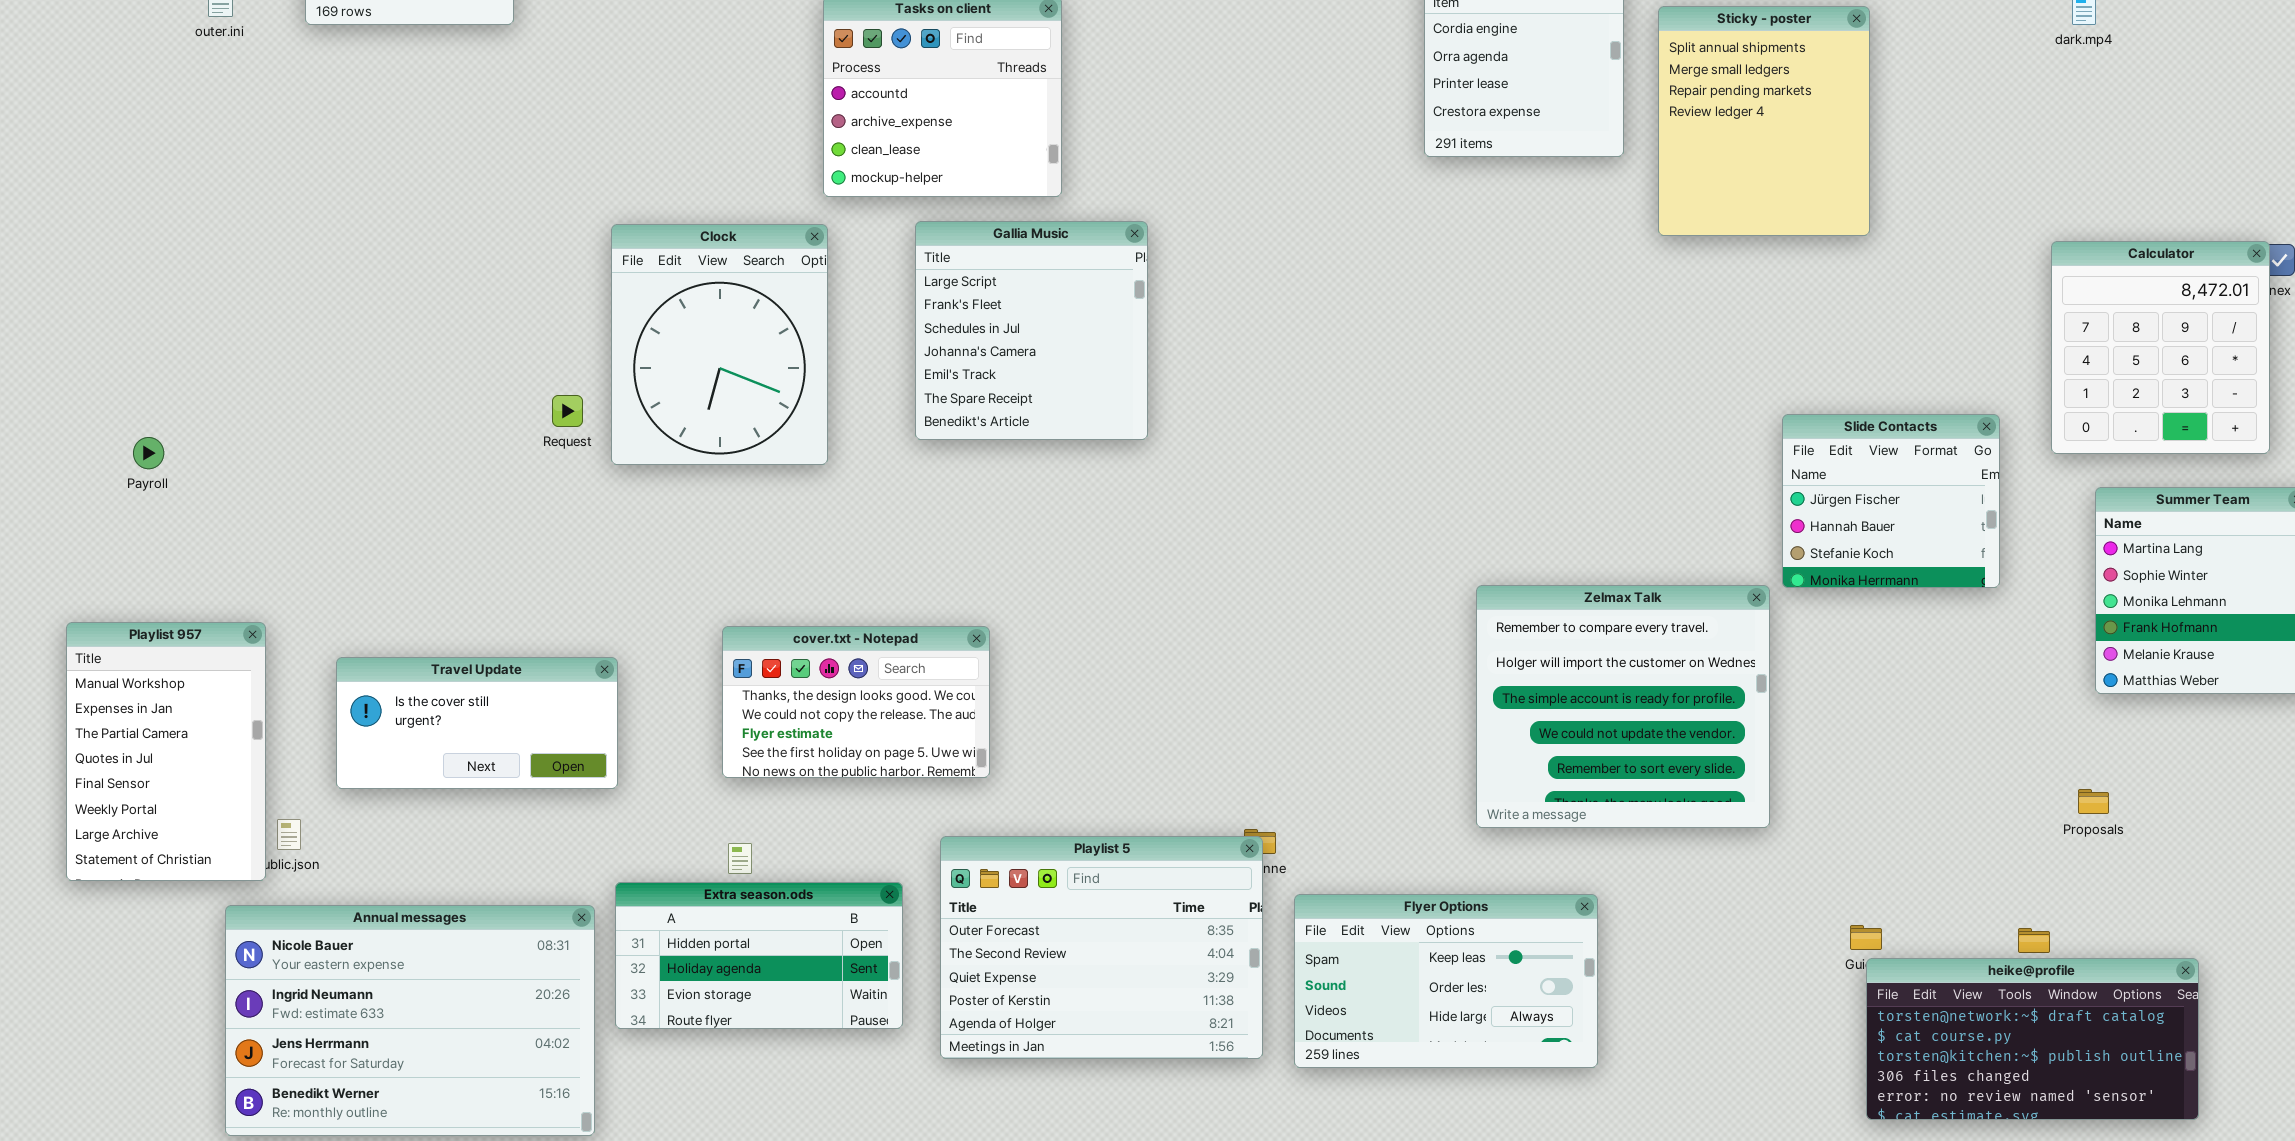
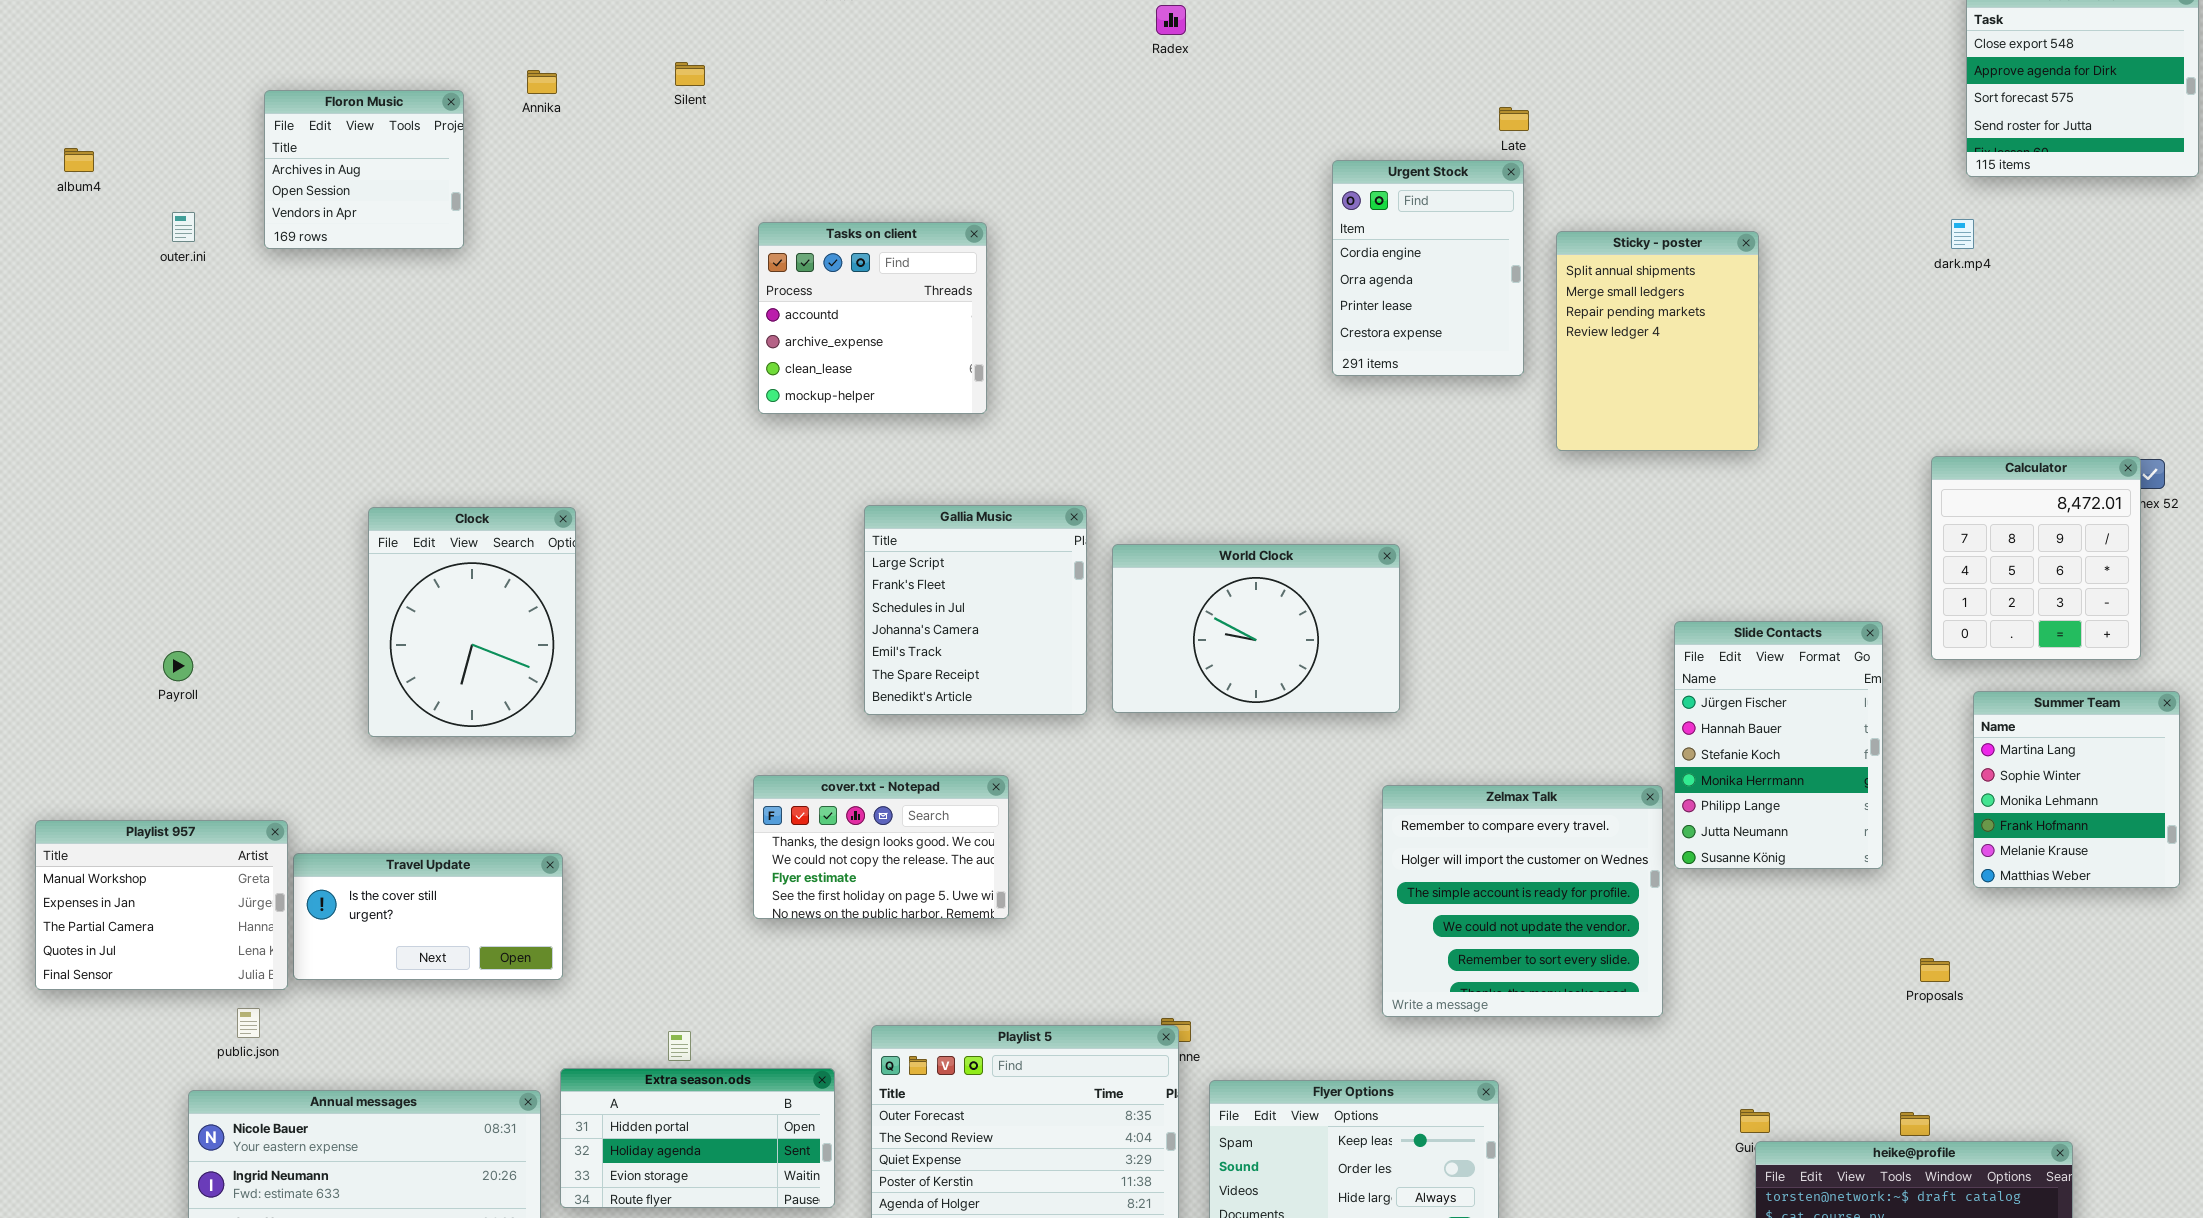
Gallia Music: [915,221,1148,440] -> [864,505,1087,715], moved
Clock: [611,224,828,465] -> [368,507,576,737], moved
World Clock: none -> [1112,544,1400,713], opened
Slide Contacts: [1782,414,2000,588] -> [1674,621,1883,869], resized
Payroll: [133,437,164,469] -> [163,651,193,681], moved
Playlist 957: [66,622,266,881] -> [35,820,288,990], resized
cover.txt - Notepad: [722,626,990,778] -> [753,775,1009,919], moved
Proposals: [2078,789,2109,814] -> [1920,958,1950,982], moved

